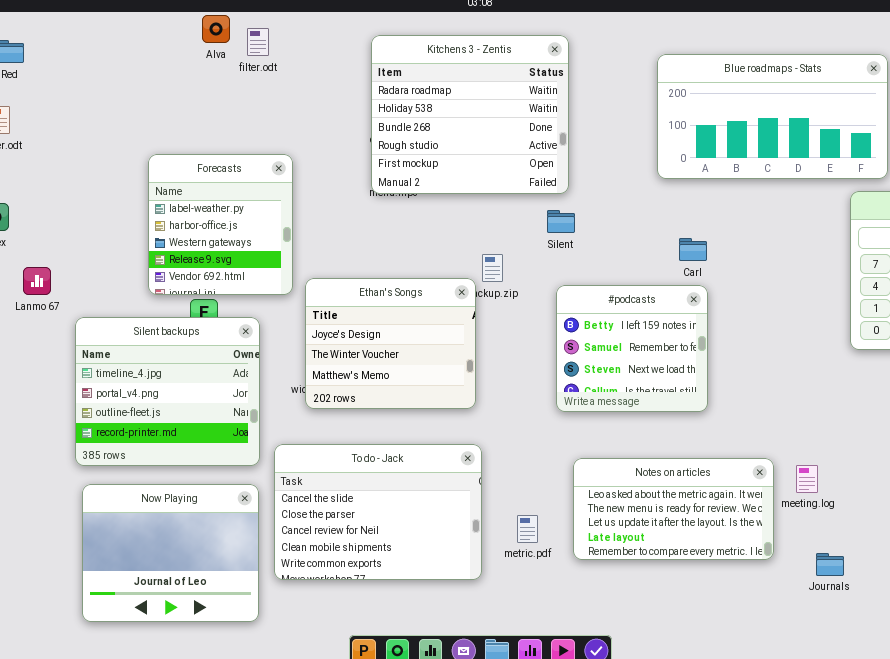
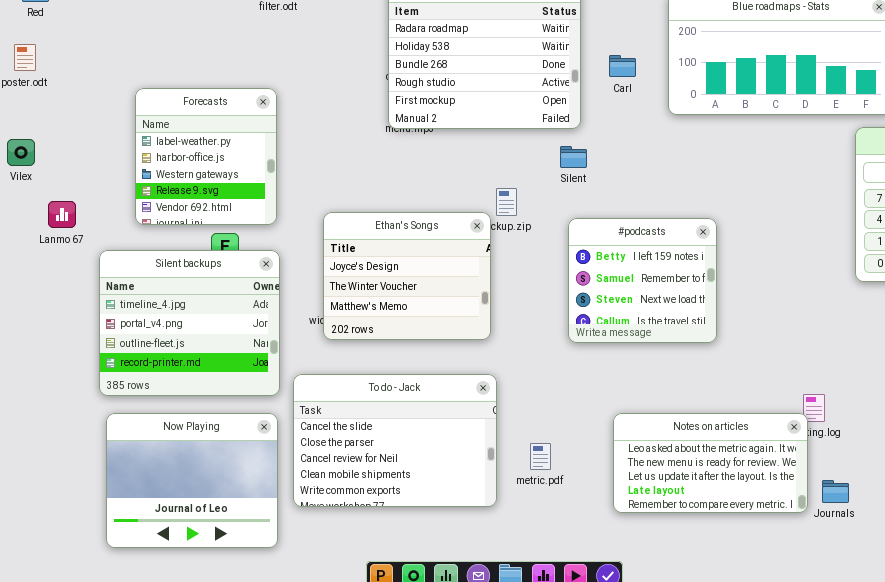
Forecasts: [148,154,293,295] -> [135,88,277,225], moved
Carl: [679,238,707,261] -> [609,55,636,77], moved
Notes on articles: [573,458,774,560] -> [613,413,808,513], moved

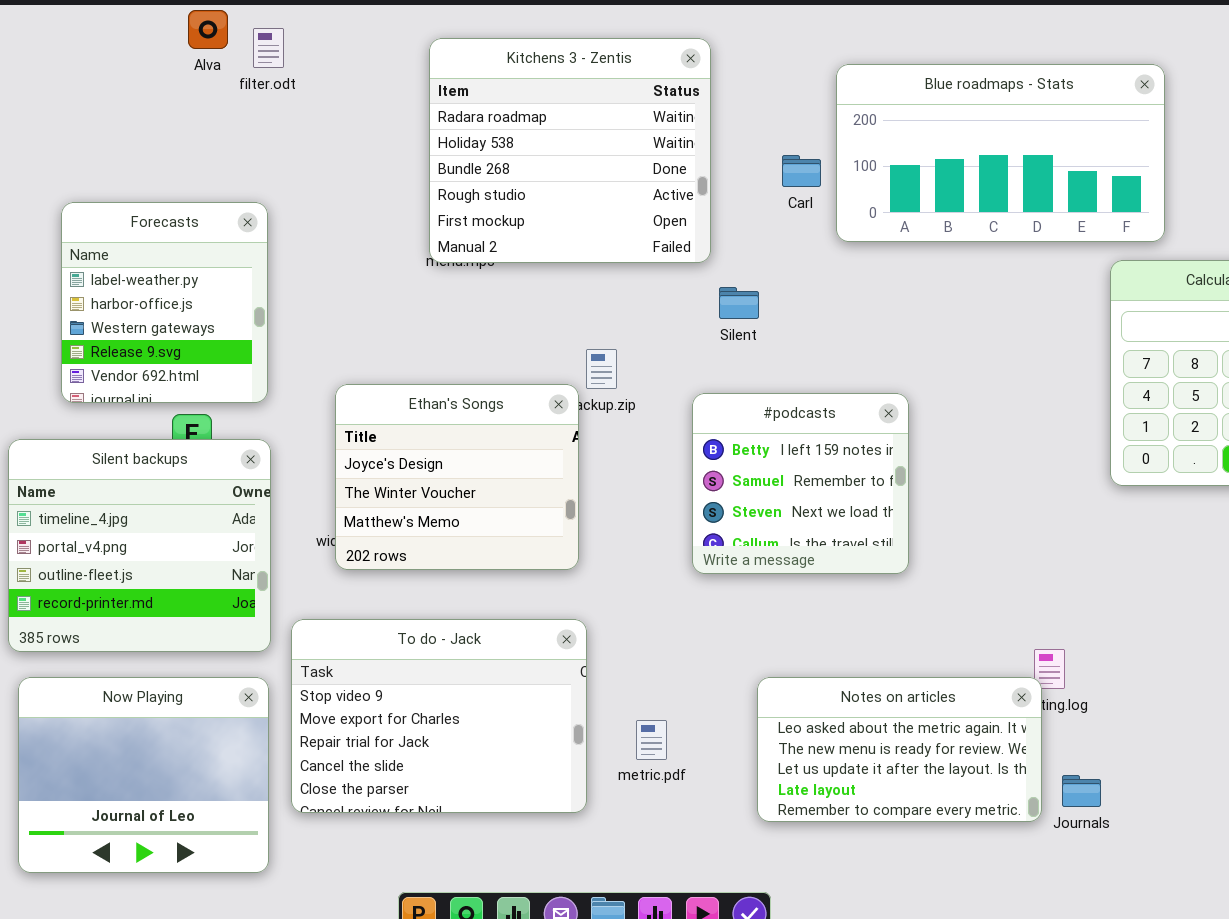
Carl: [609,55,636,77] -> [782,155,821,187], moved
Silent: [560,146,587,168] -> [719,287,759,319], moved
To do - Jack: [293,374,497,507] -> [291,619,587,813], scrolled up 3 rows

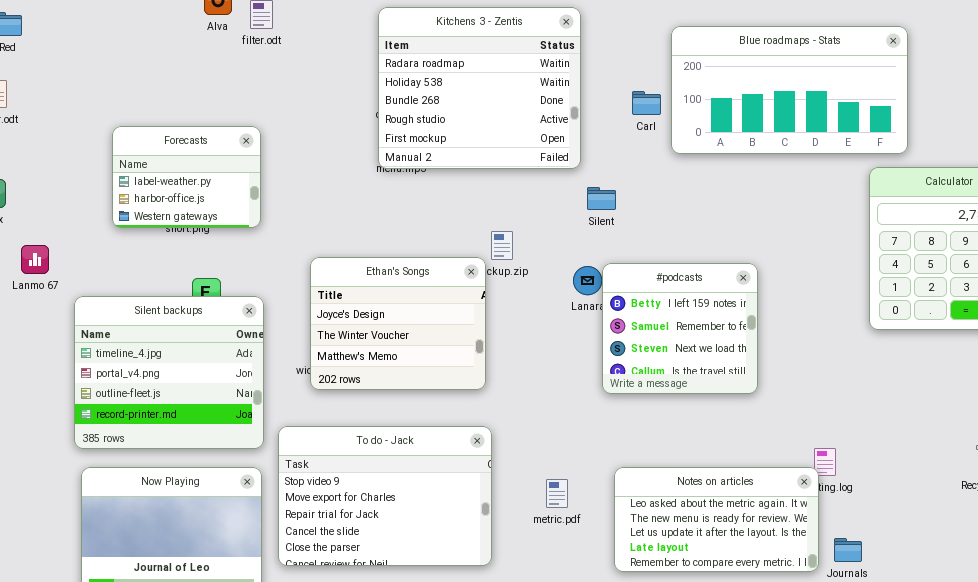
Forecasts: [61,202,268,403] -> [112,126,261,228], resized
#podcasts: [692,393,909,574] -> [602,263,758,394], moved
metric.pdf: [636,720,667,760] -> [546,479,568,508], moved

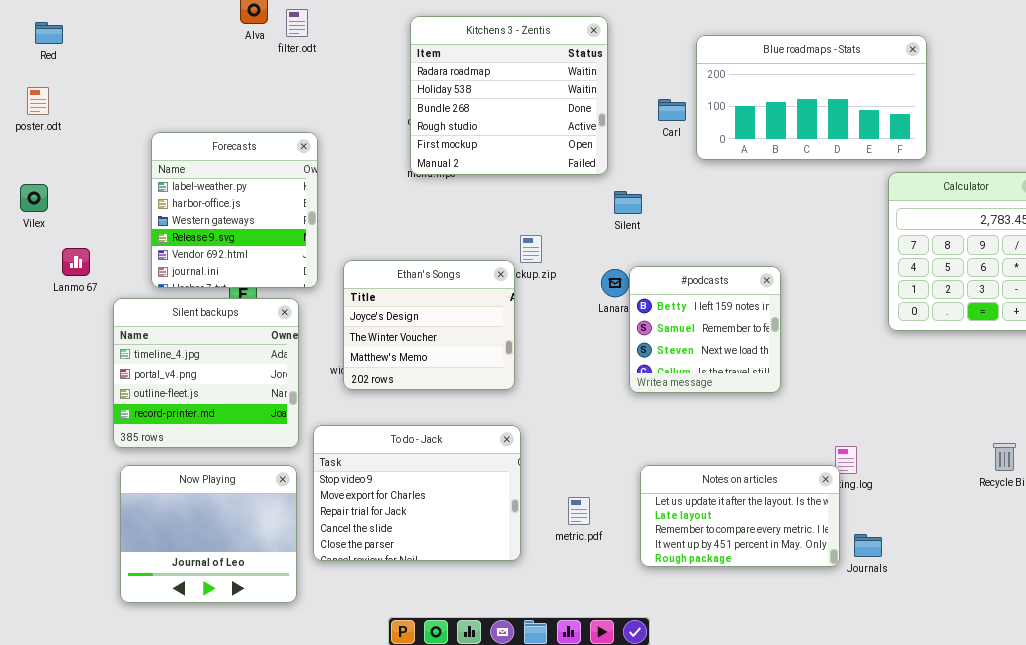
Forecasts: [112,126,261,228] -> [151,132,318,288], resized
Notes on articles: [614,467,819,572] -> [640,465,840,567], scrolled down 2 rows
metric.pdf: [546,479,568,508] -> [568,497,590,525], moved

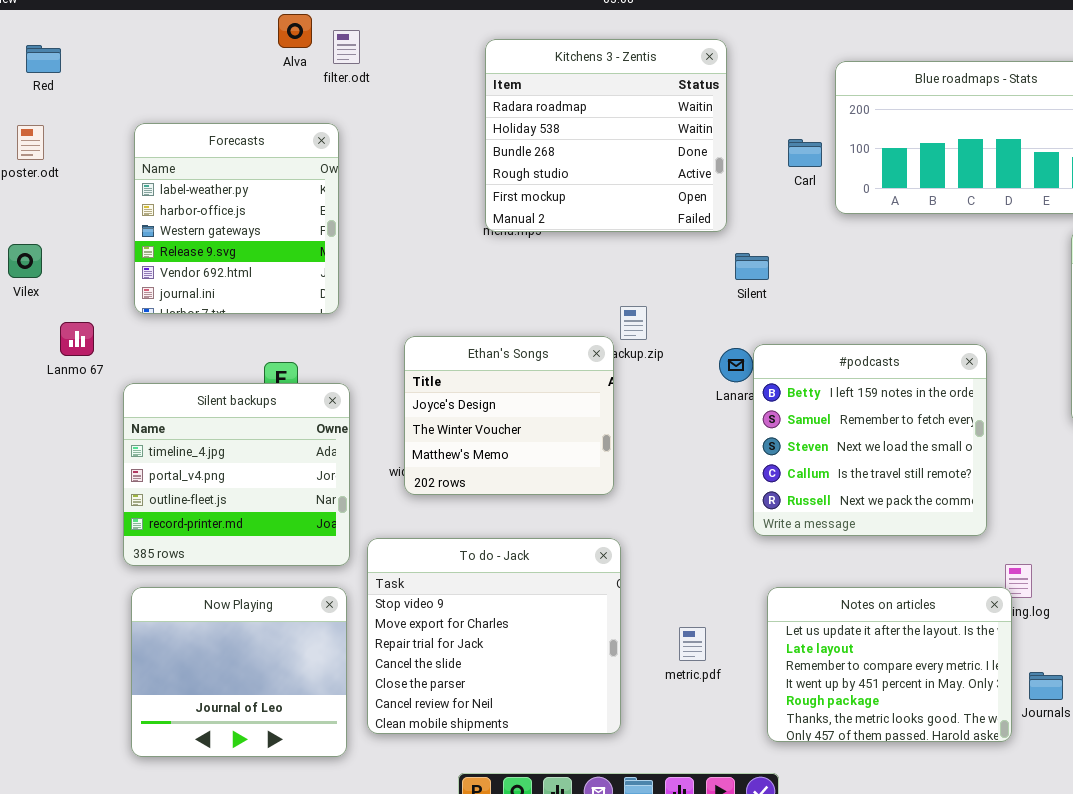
Forecasts: [151,132,318,288] -> [134,123,339,314], moved
#podcasts: [629,266,781,393] -> [753,344,987,536], resized
To do - Jack: [313,425,521,561] -> [367,538,621,734], resized
Notes on articles: [640,465,840,567] -> [767,587,1012,742], resized

